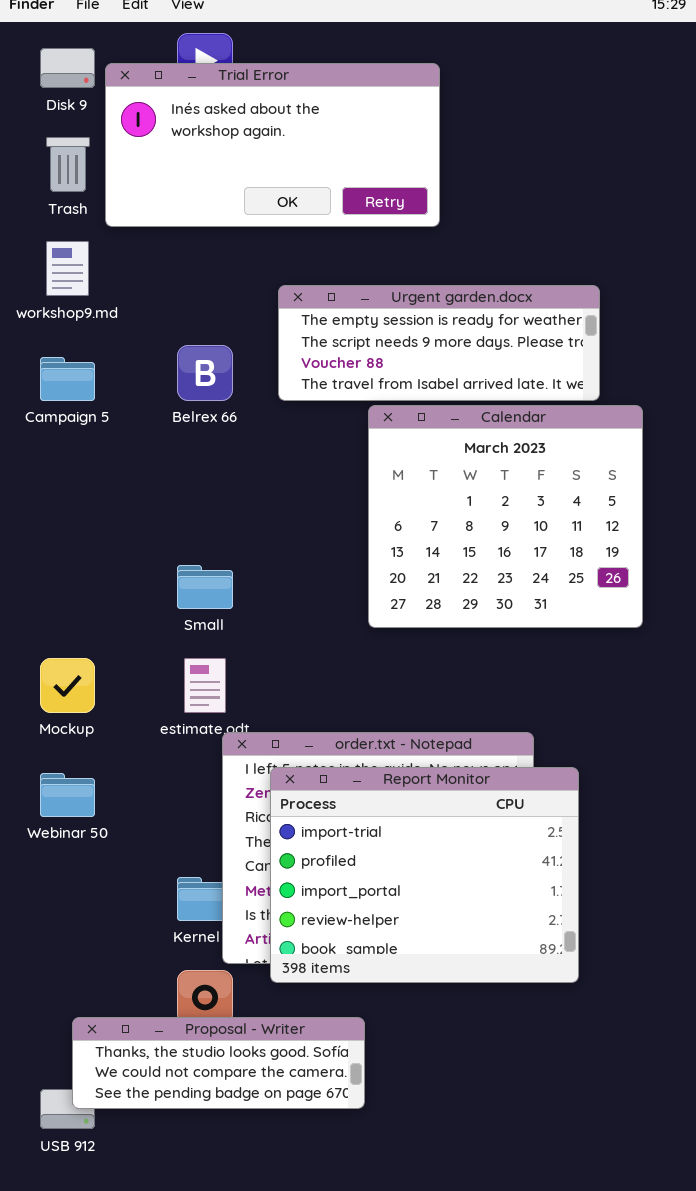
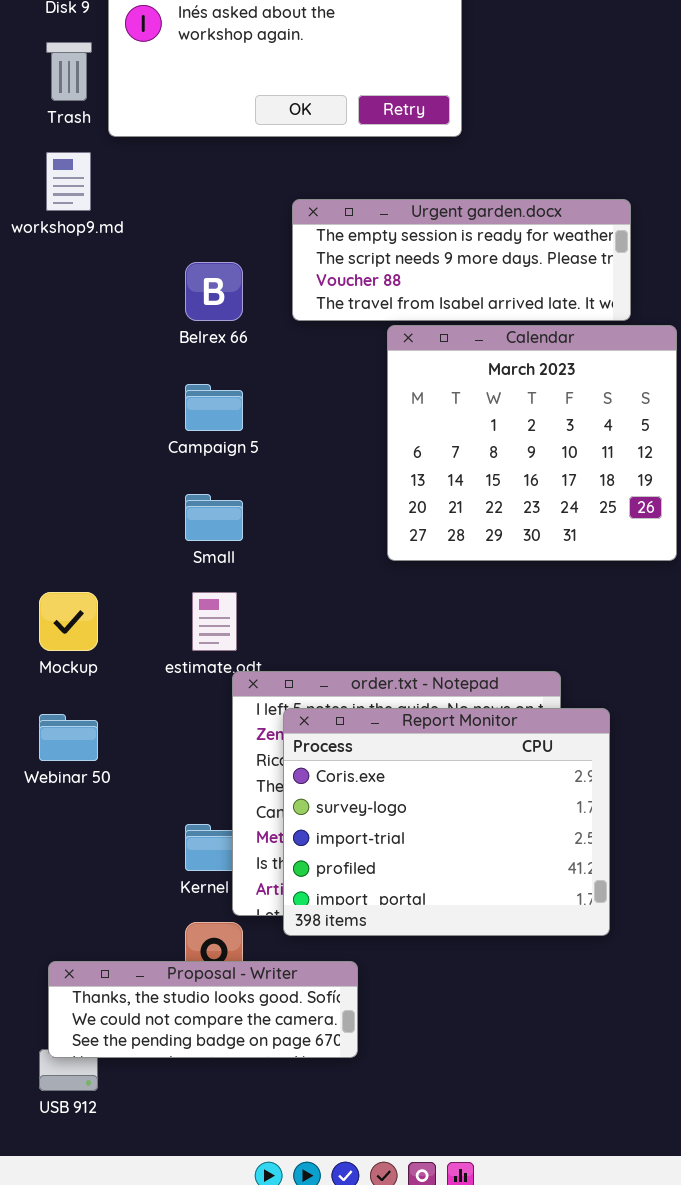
Campaign 5: [40,357,95,401] -> [185,384,243,431], moved
Report Monitor: [270,767,579,983] -> [283,708,610,936], scrolled up 2 rows
Proposal - Writer: [72,1017,365,1109] -> [48,961,358,1058], moved

